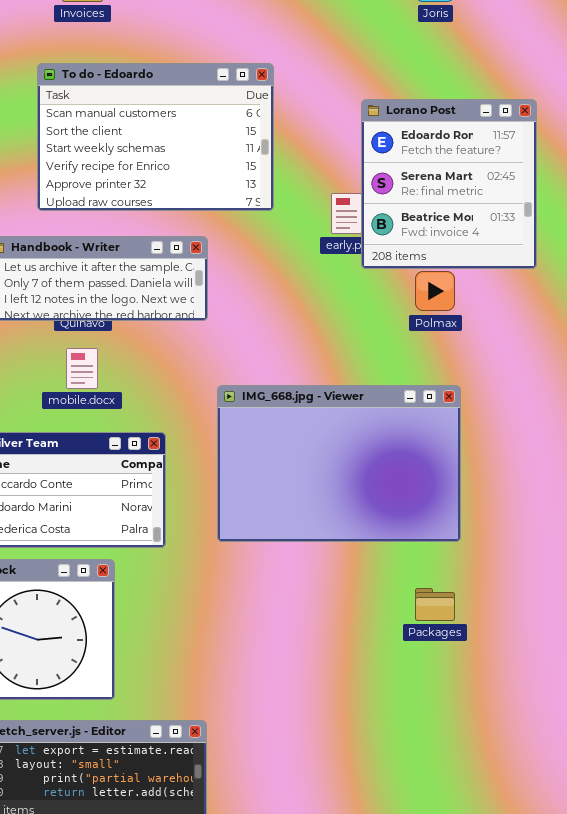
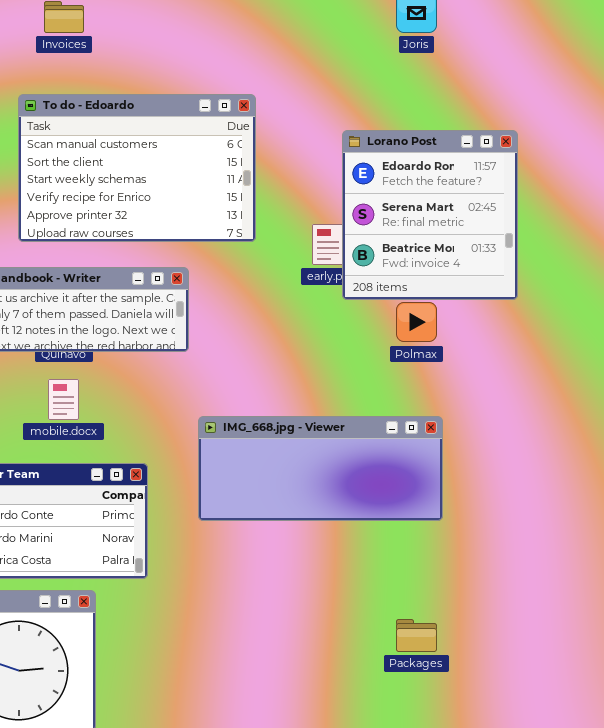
IMG_668.jpg - Viewer: [217,385,461,542] -> [198,416,443,521], resized

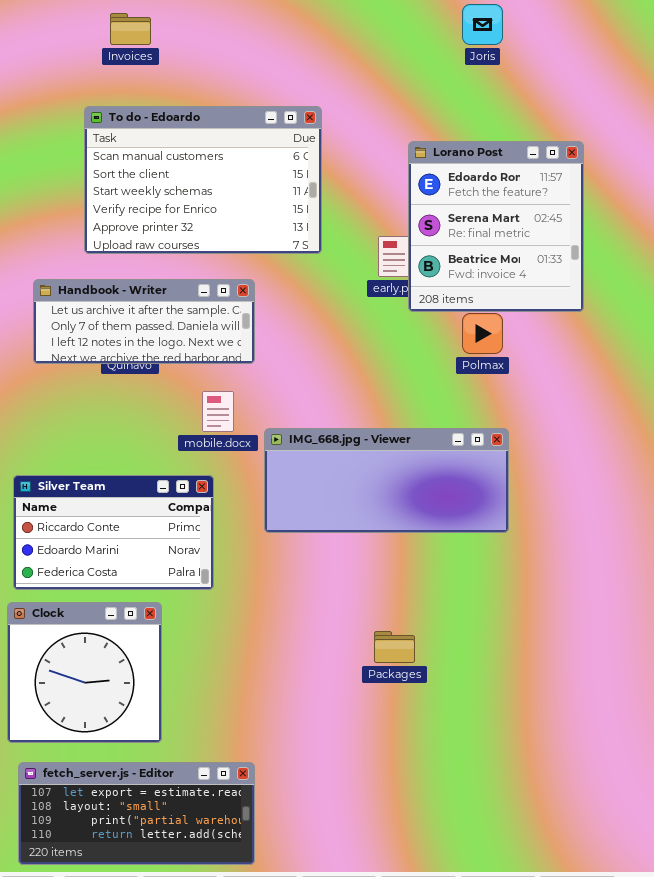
mobile.docx: [48,379,79,420] -> [202,391,234,432], moved
Packages: [396,619,437,652] -> [374,631,415,663], moved

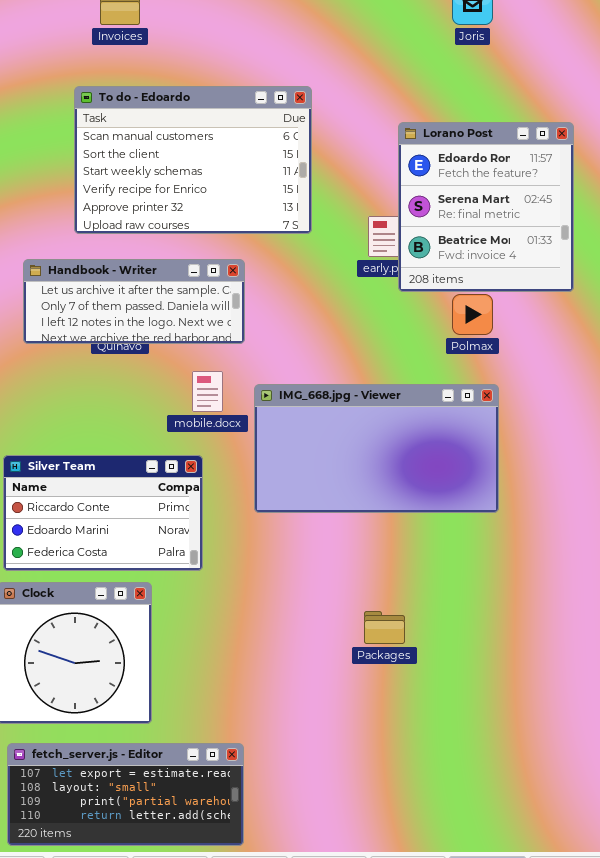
IMG_668.jpg - Viewer: [264,428,509,533] -> [254,384,499,513], resized

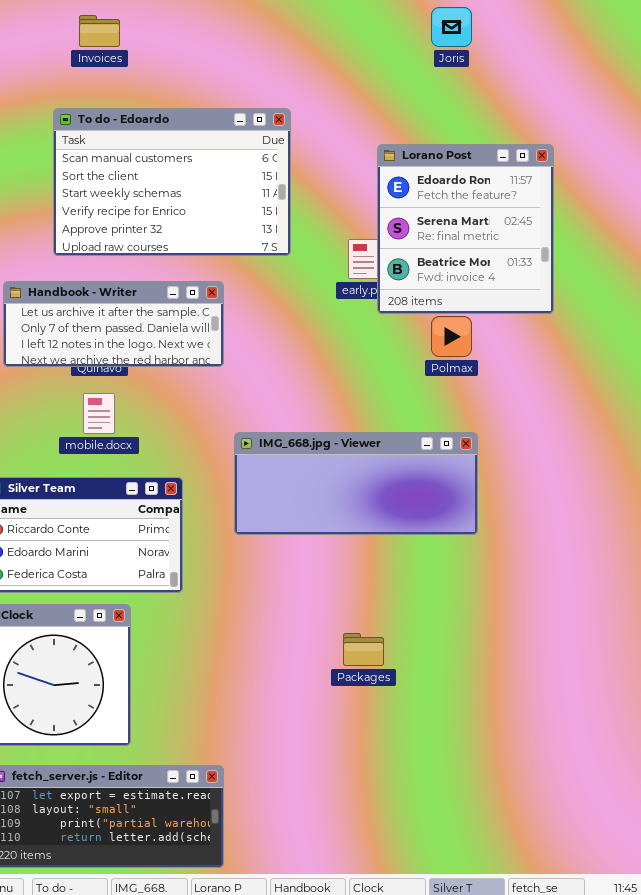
mobile.docx: [192,371,223,412] -> [83,393,115,434], moved
IMG_668.jpg - Viewer: [254,384,499,513] -> [234,432,478,535], resized

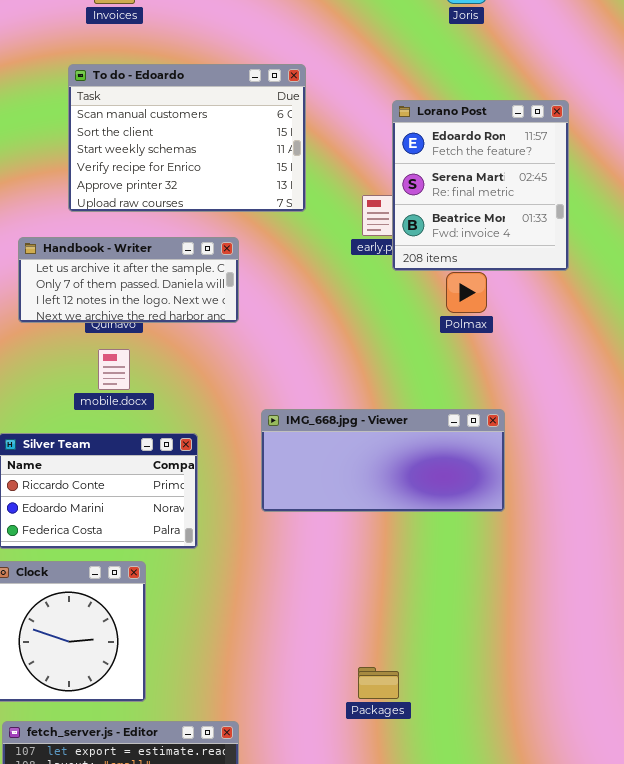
IMG_668.jpg - Viewer: [234,432,478,535] -> [261,409,505,512], moved
Packages: [343,633,384,666] -> [358,667,399,699], moved

